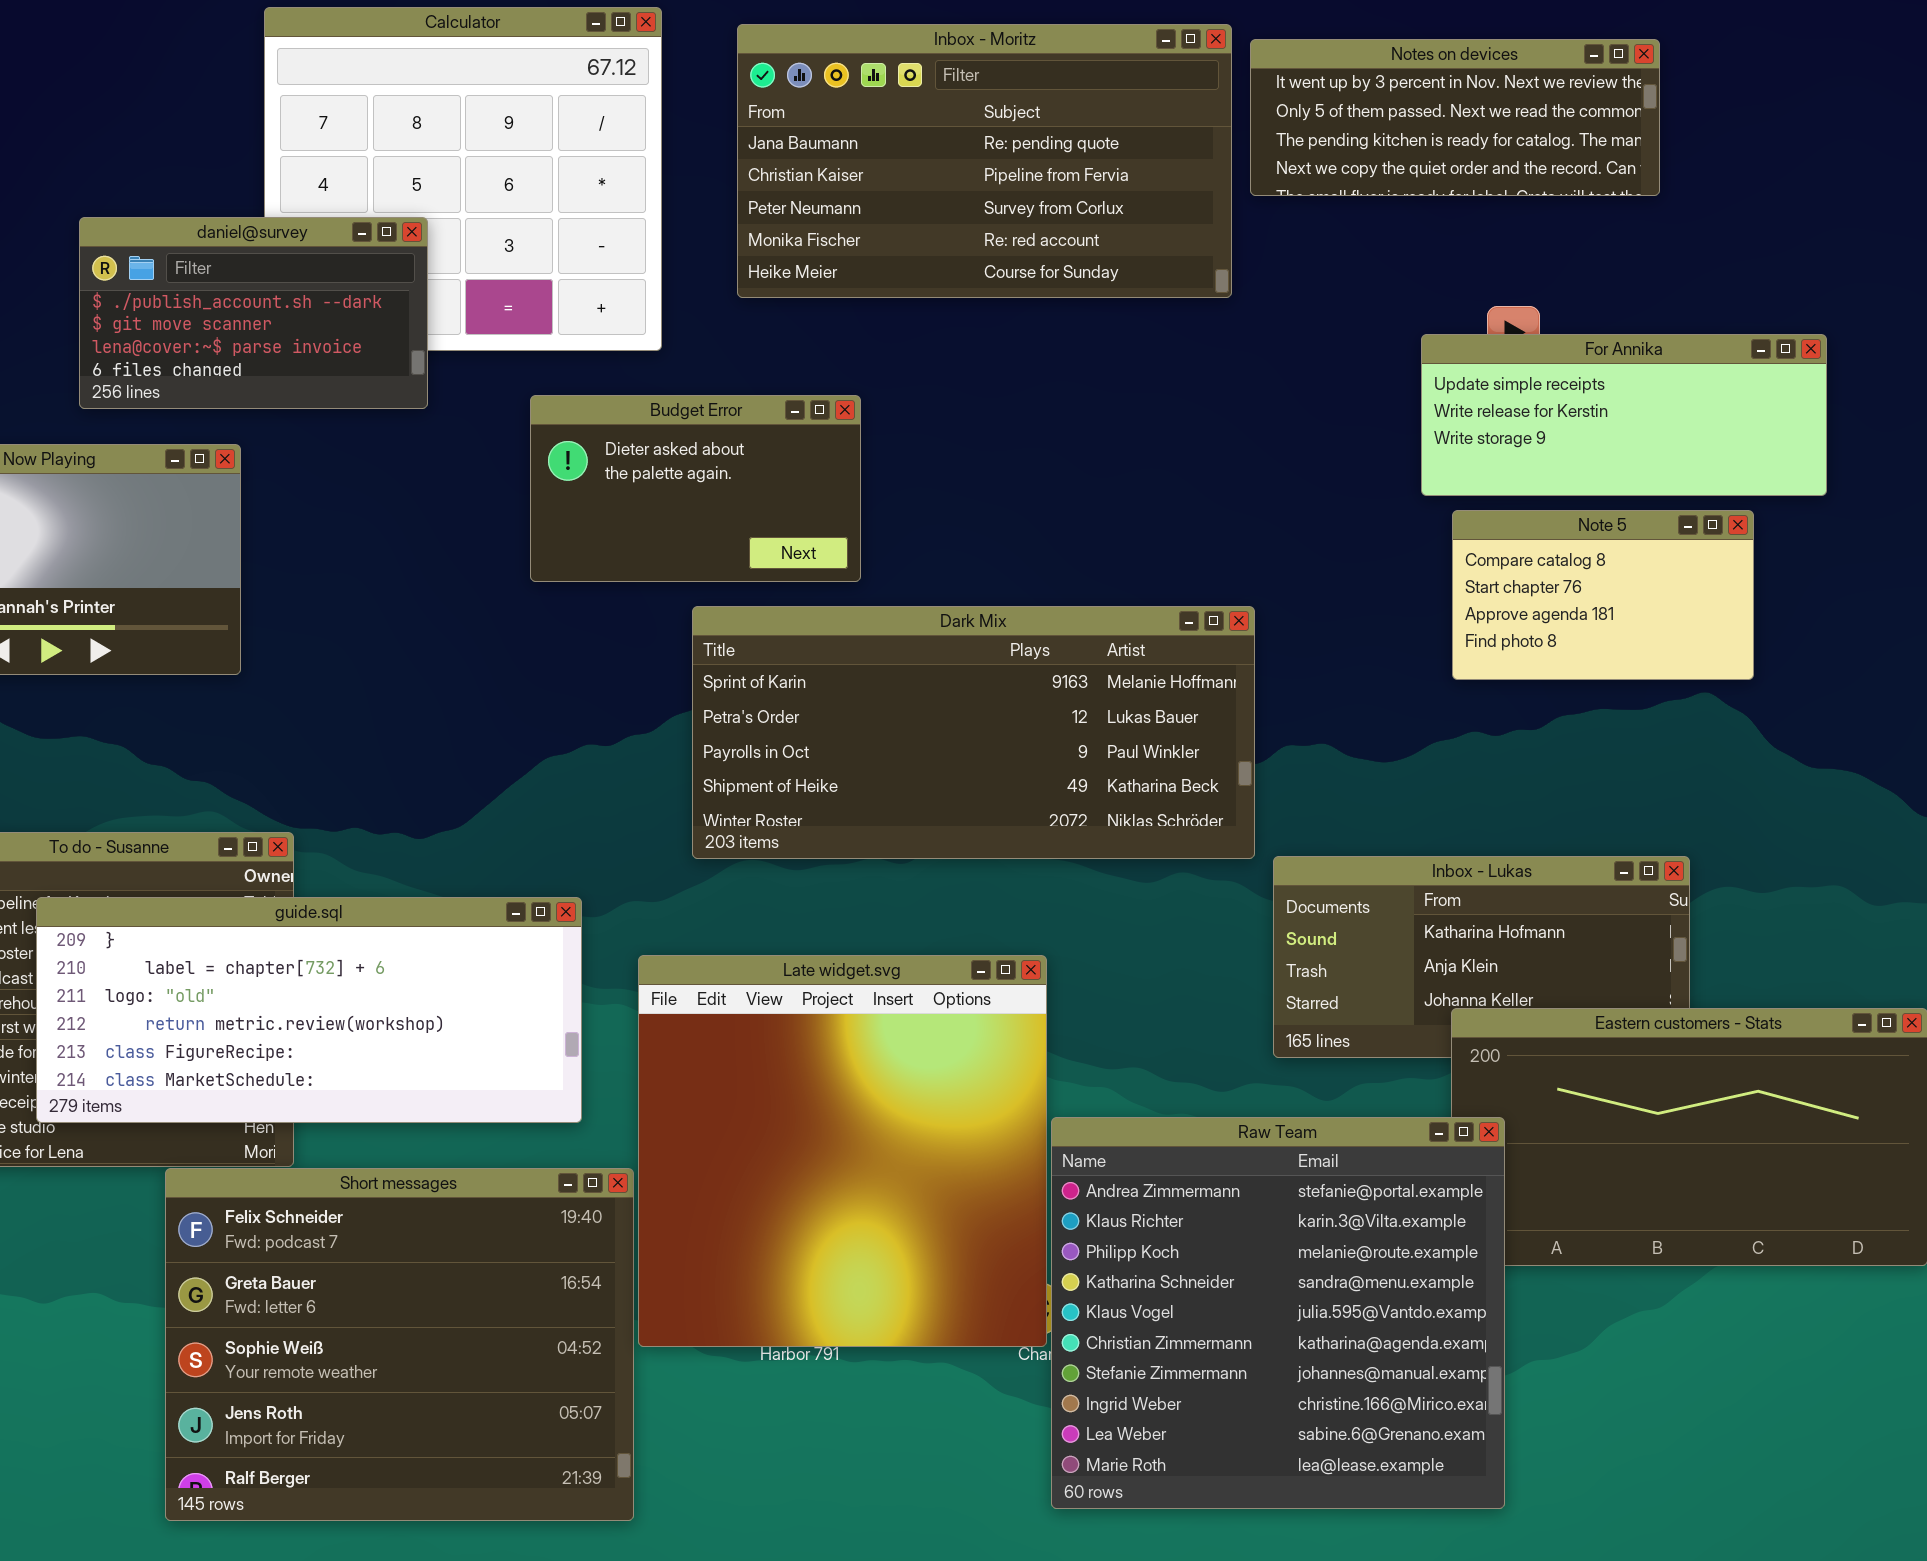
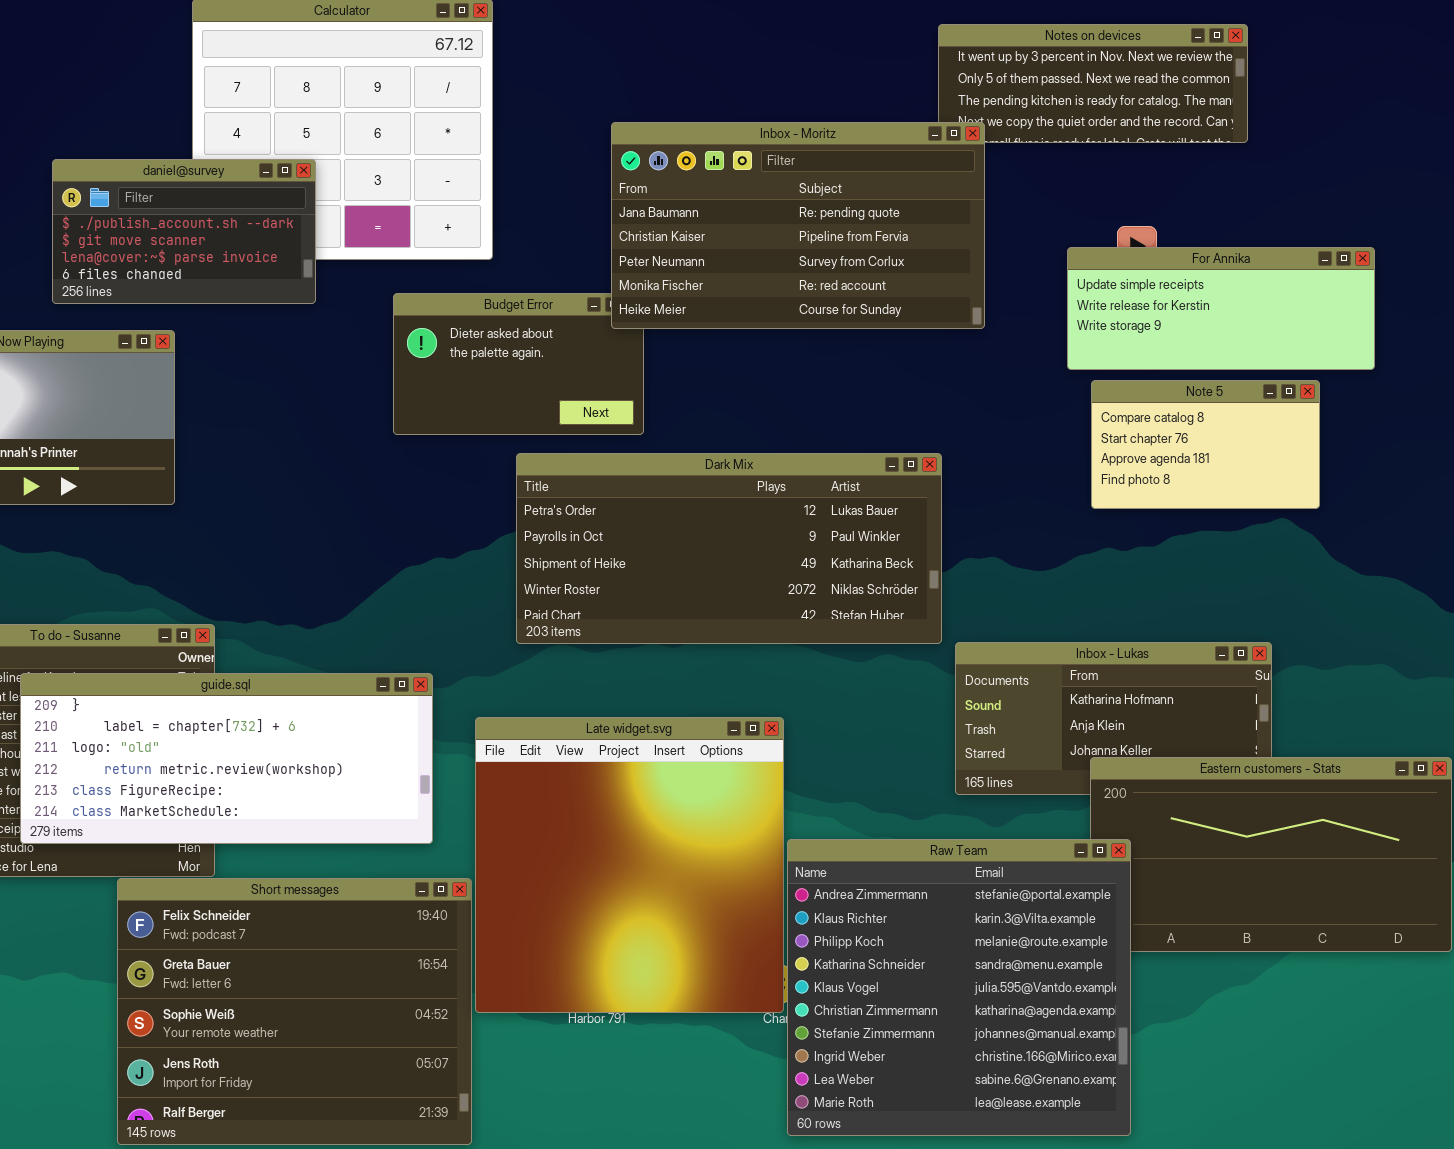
Inbox - Moritz: [737,24,1232,298] -> [611,122,985,329], moved
Dark Mix: [692,606,1255,859] -> [516,453,942,644], scrolled down 1 row

